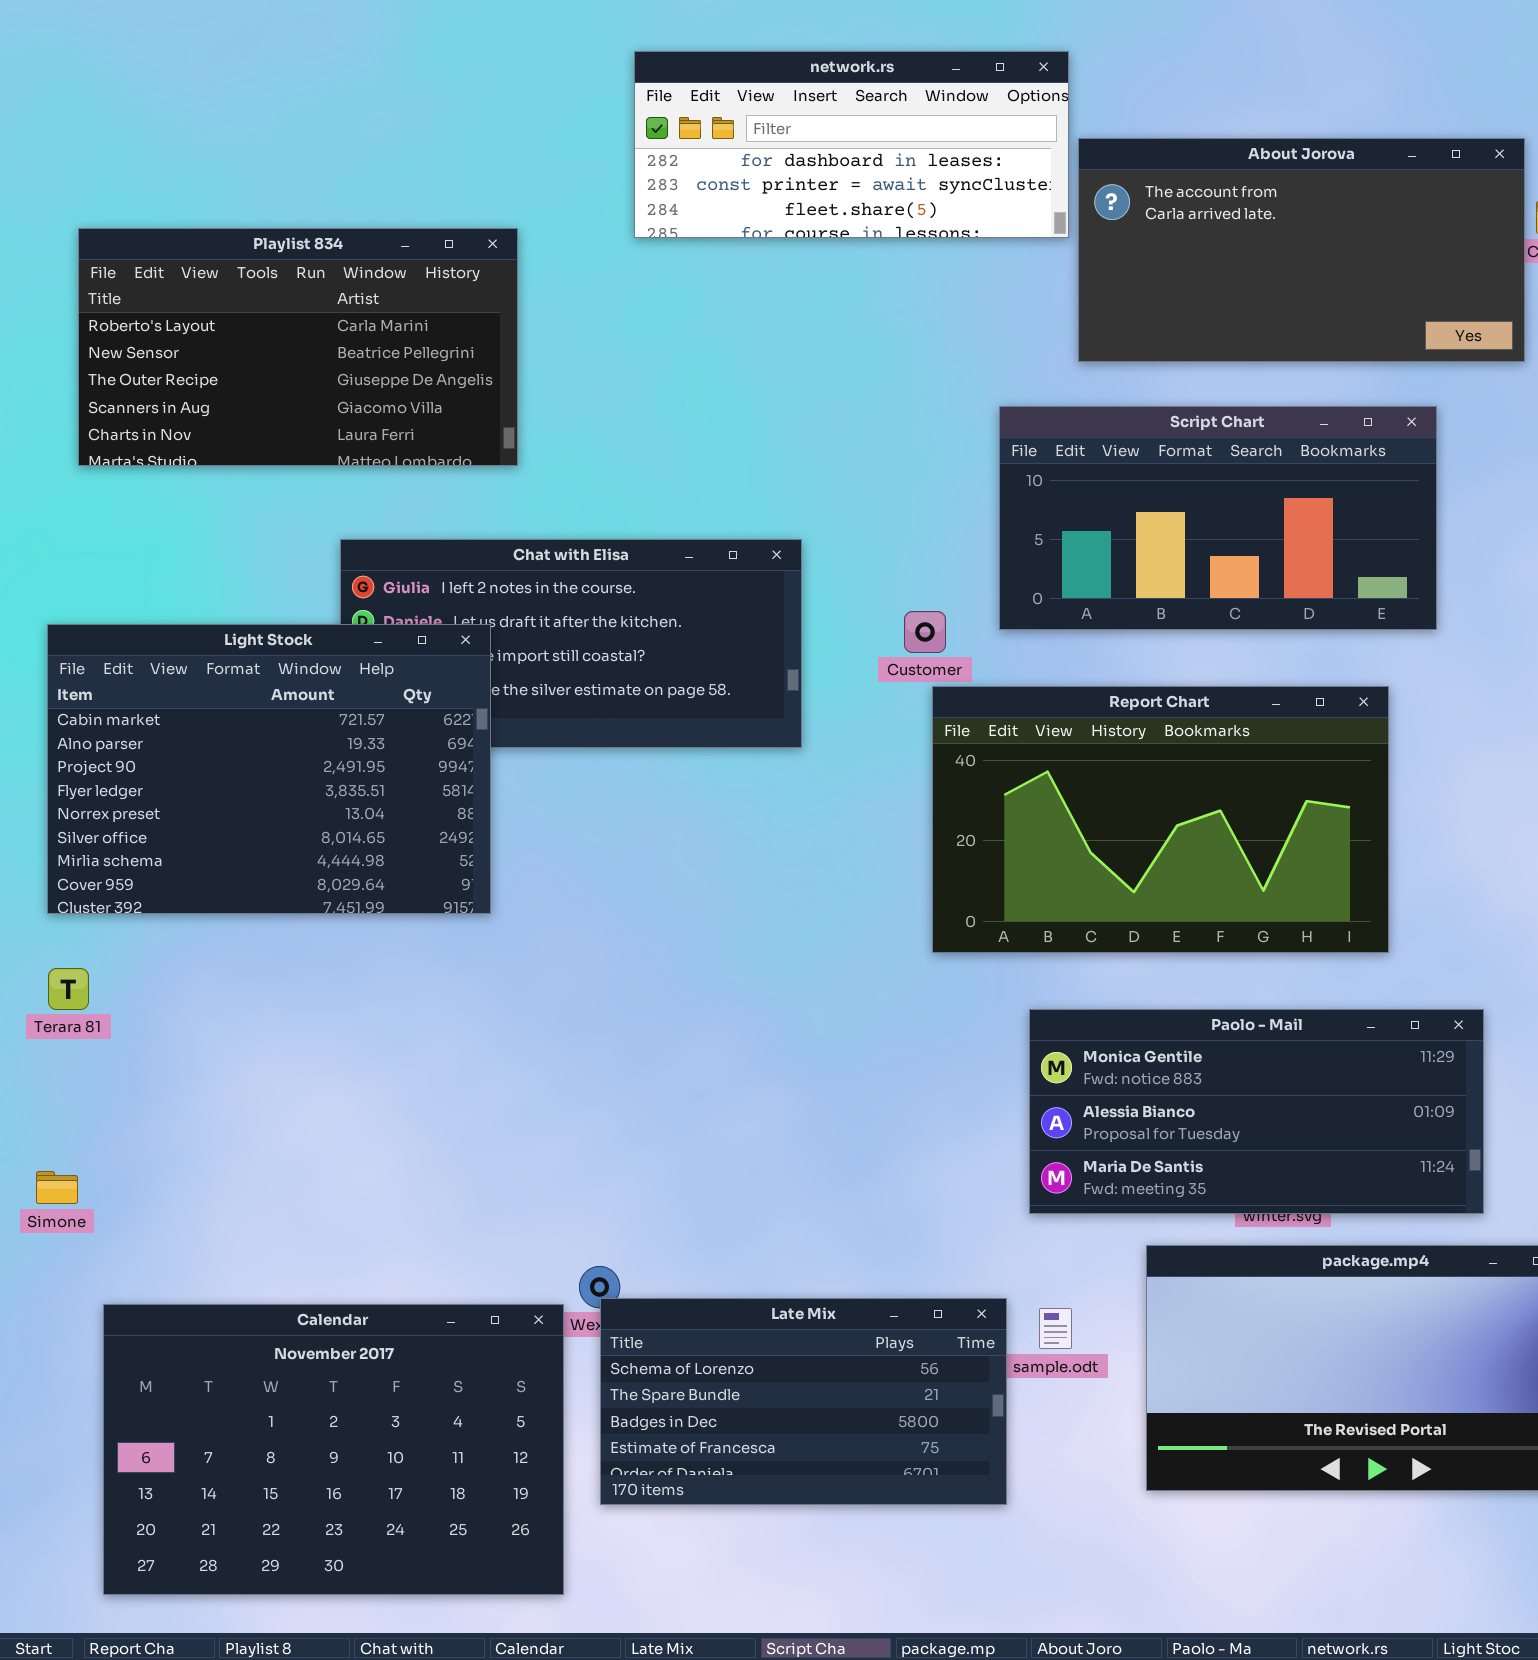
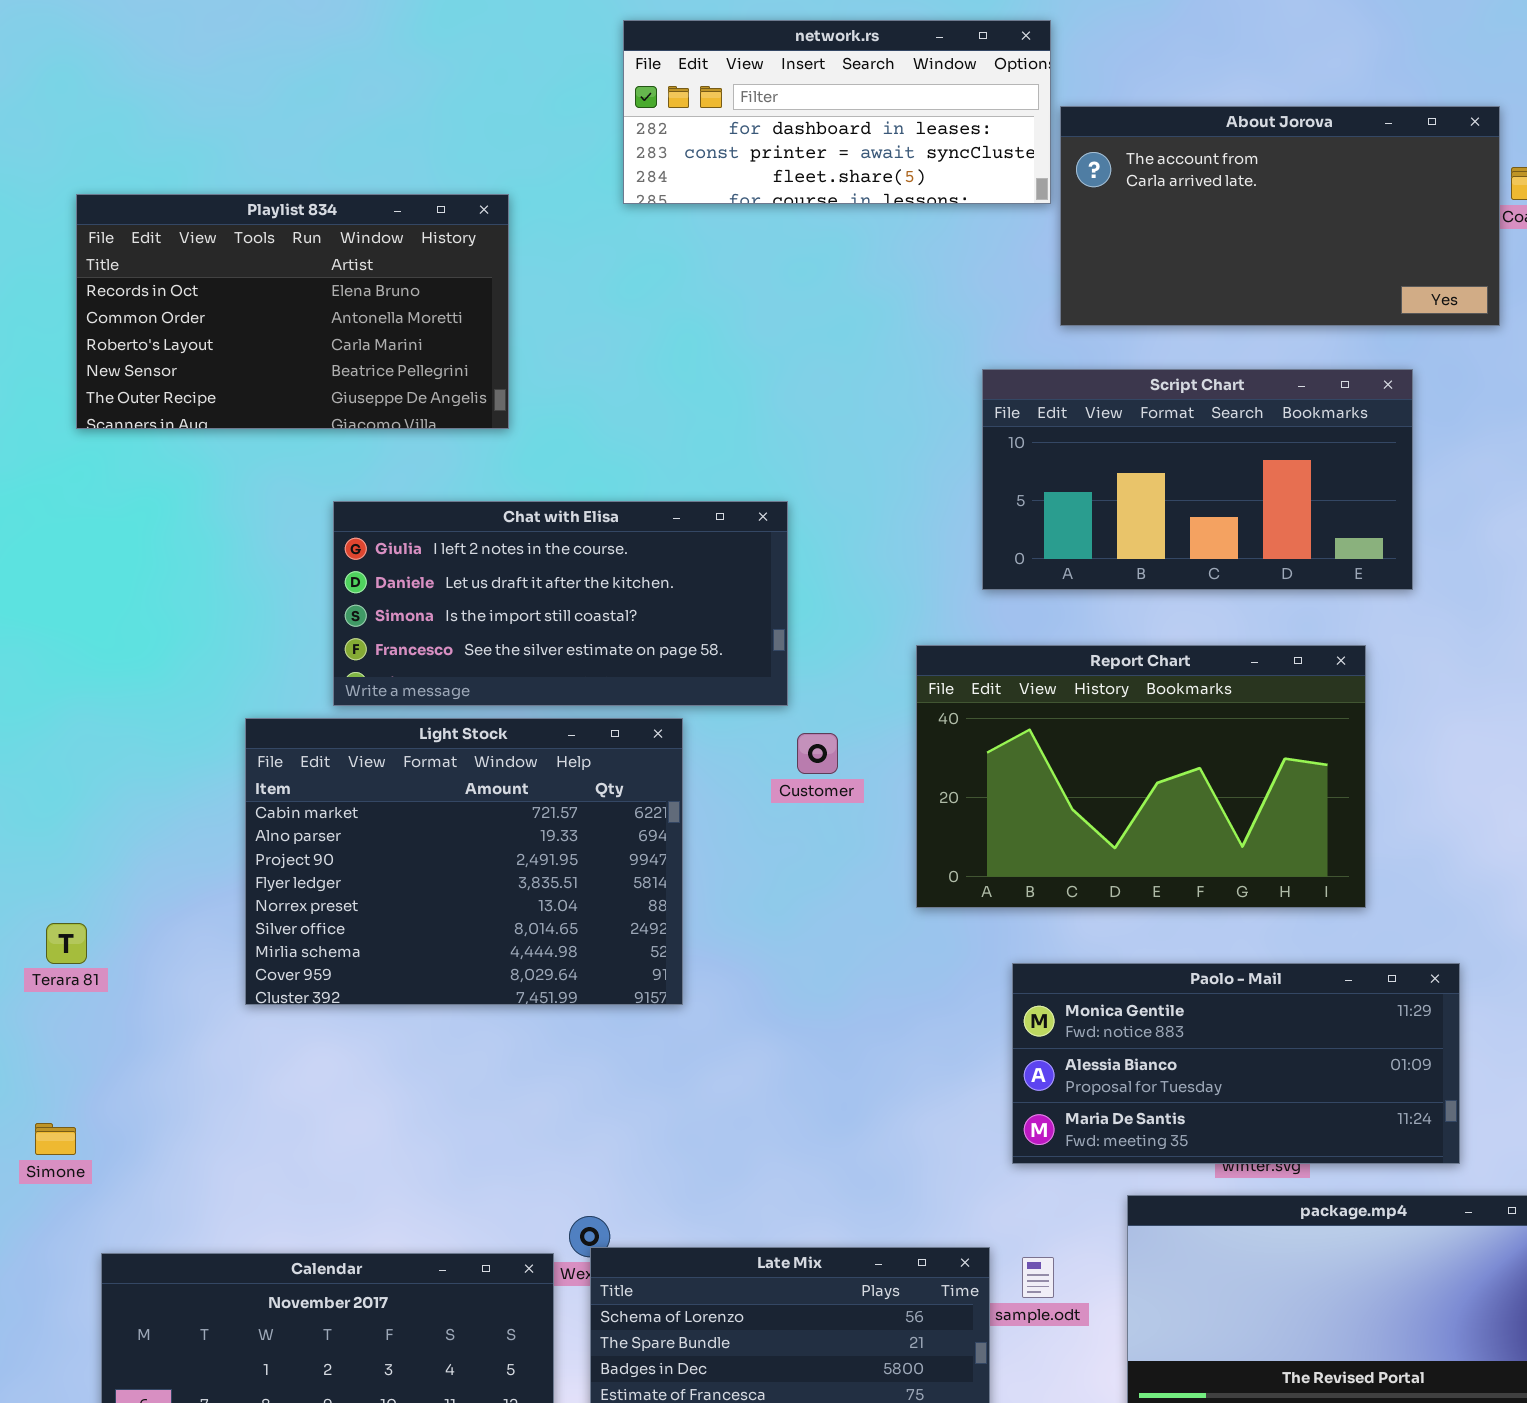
Playlist 834: [78,228,518,466] -> [76,194,509,429], scrolled up 2 rows
Customer: [904,611,946,653] -> [797,733,838,774], moved
Light Stock: [47,624,491,914] -> [245,718,683,1005], moved

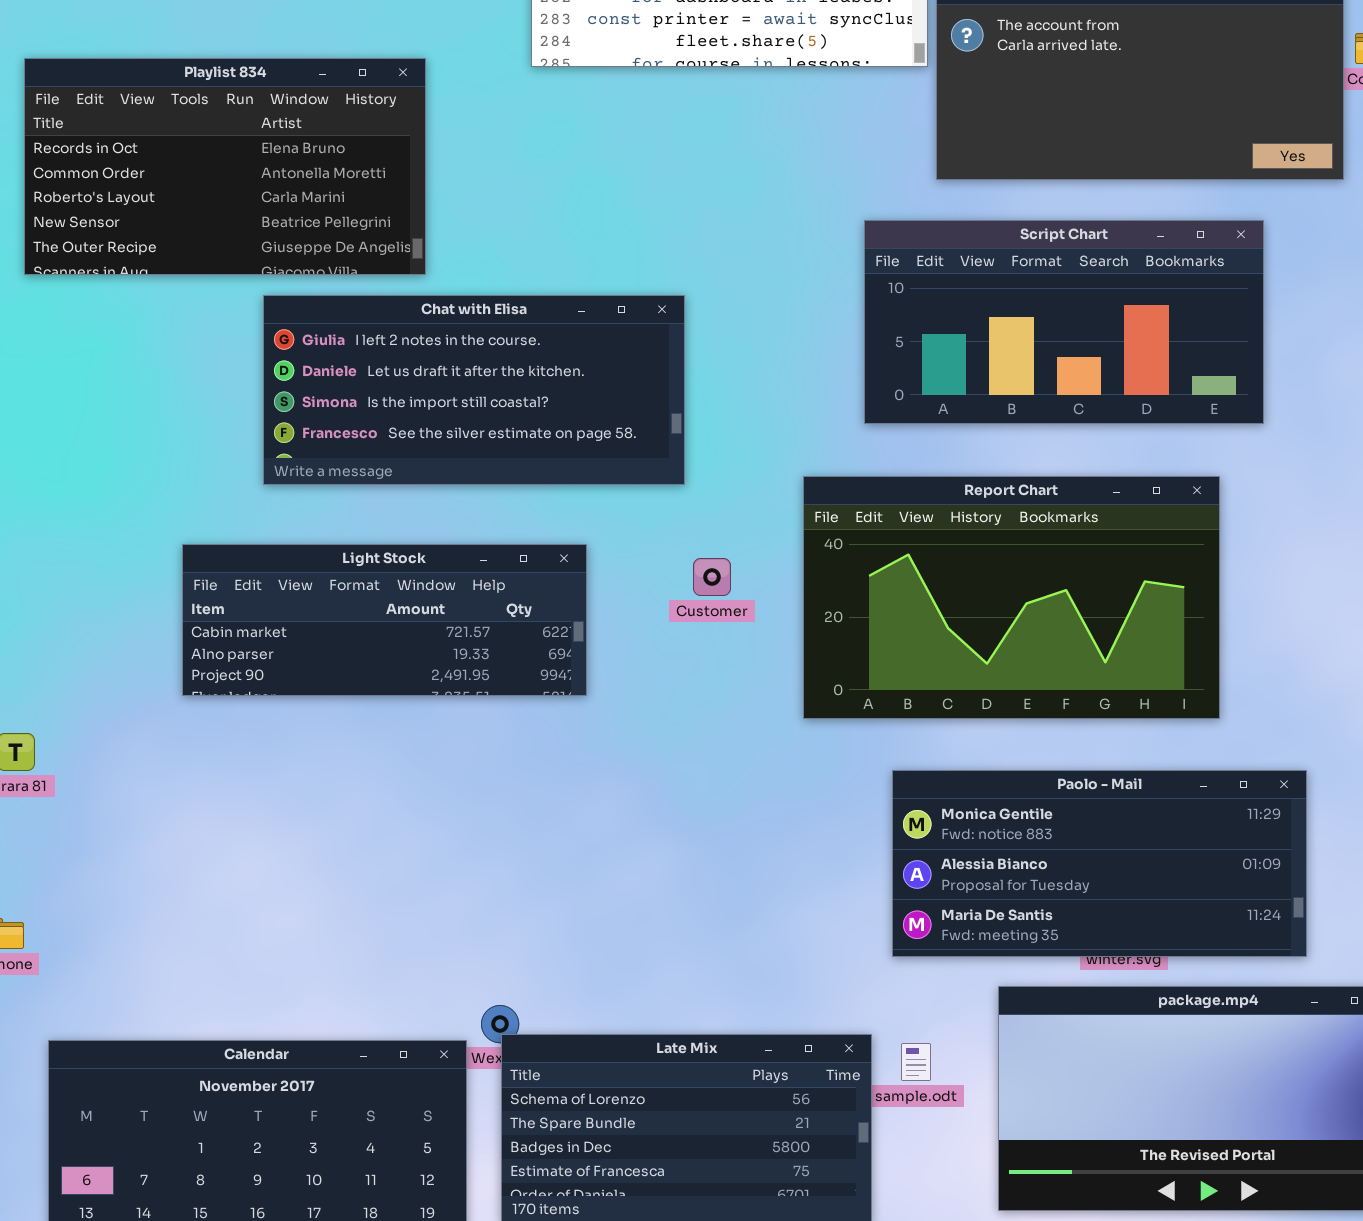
Chat with Elisa: [333,501,788,706] -> [263,295,685,485], moved
Light Stock: [245,718,683,1005] -> [182,544,587,696], resized

